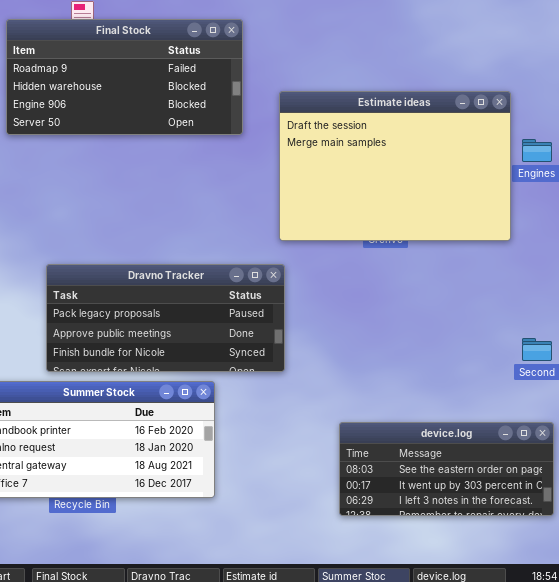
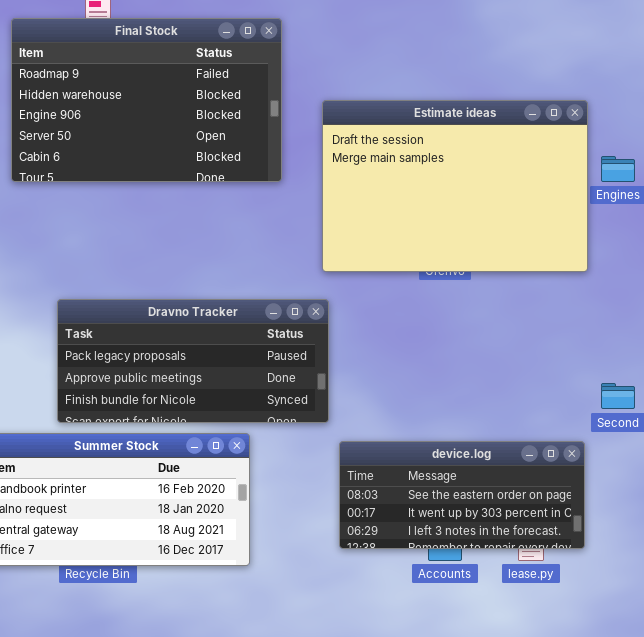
Final Stock: [6,19,243,135] -> [11,18,282,182], resized
device.log: [339,422,554,516] -> [339,441,585,549], moved

